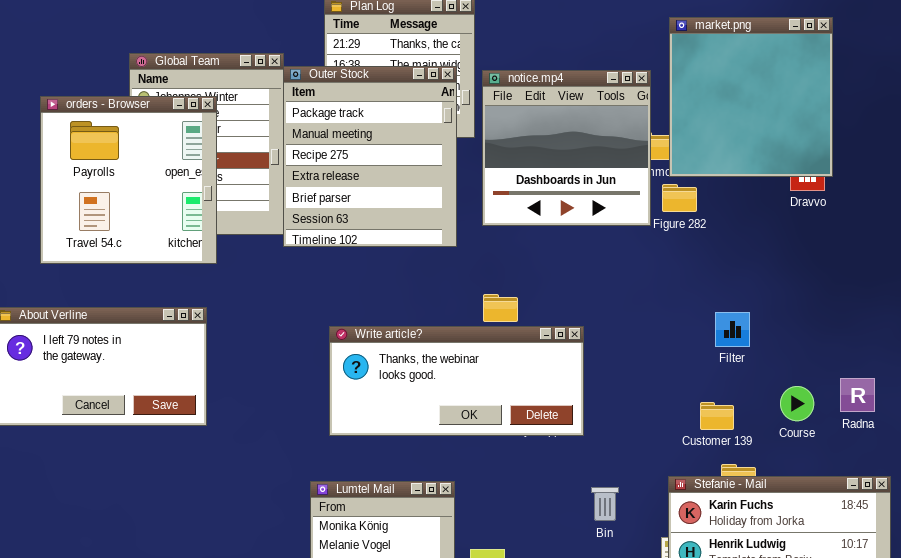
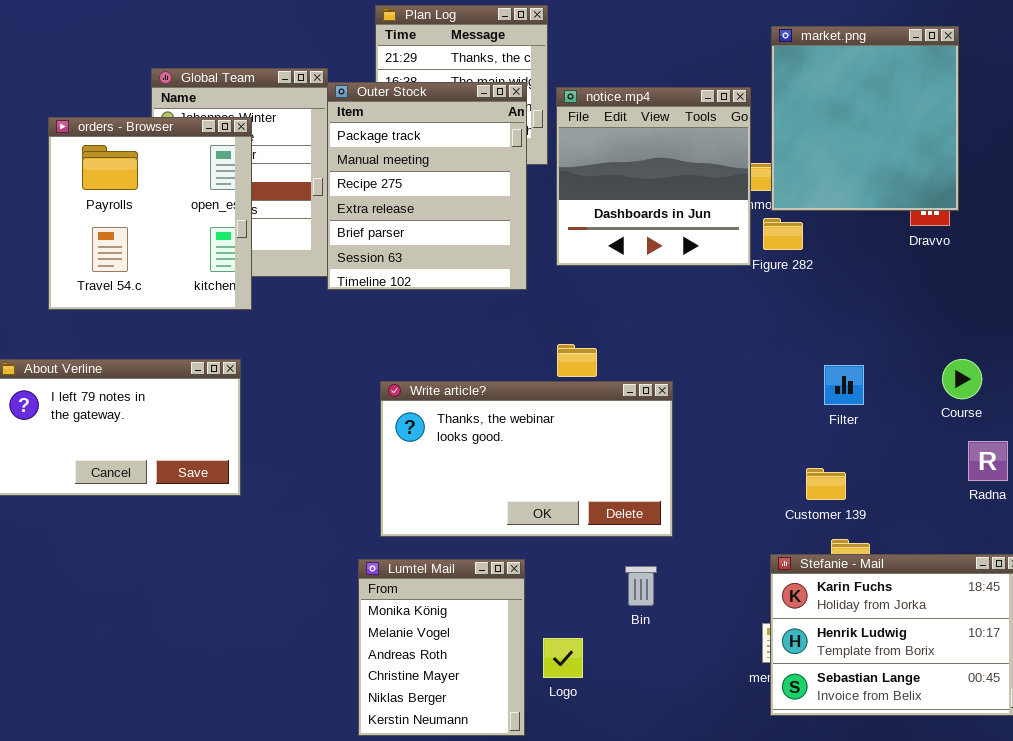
Write article?: [329,326,584,436] -> [380,381,673,537], resized
Course: [780,386,814,421] -> [942,359,982,399], moved
Bin: [591,487,619,521] -> [625,566,657,606], moved

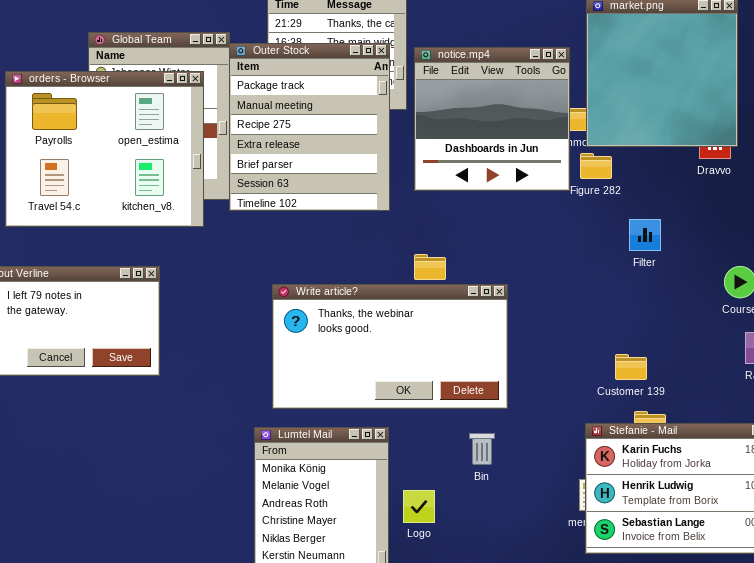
orders - Browser: [48,117,252,310] -> [5,71,204,227], resized
Filter: [824,365,864,405] -> [629,219,661,251], moved

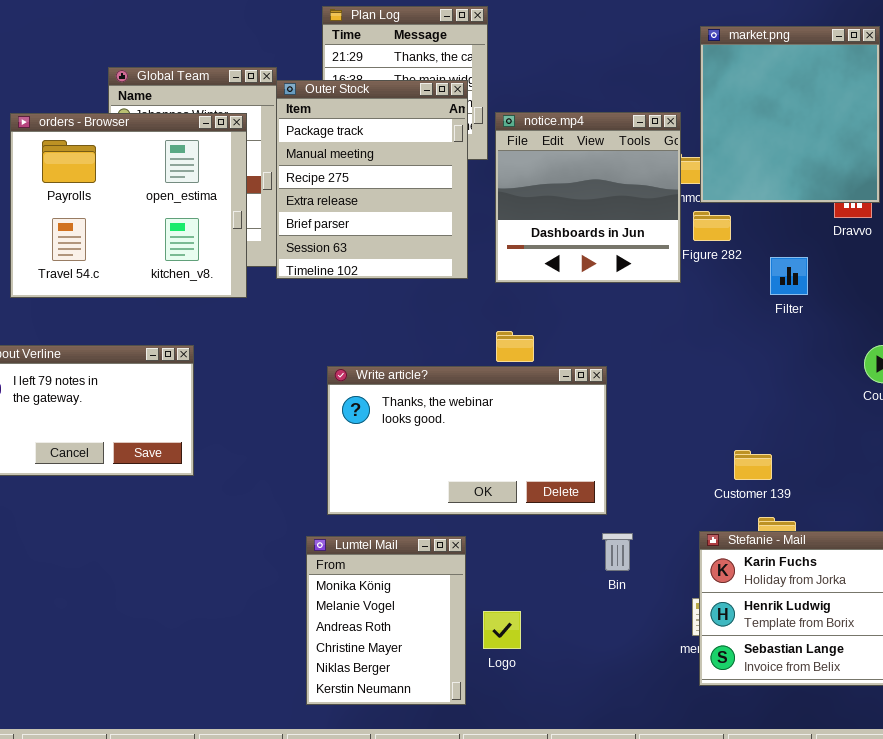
notice.mp4: [414,47,570,191] -> [495,112,681,283], moved
Filter: [629,219,661,251] -> [770,257,808,295], moved
Bin: [469,433,495,465] -> [602,533,633,571], moved

